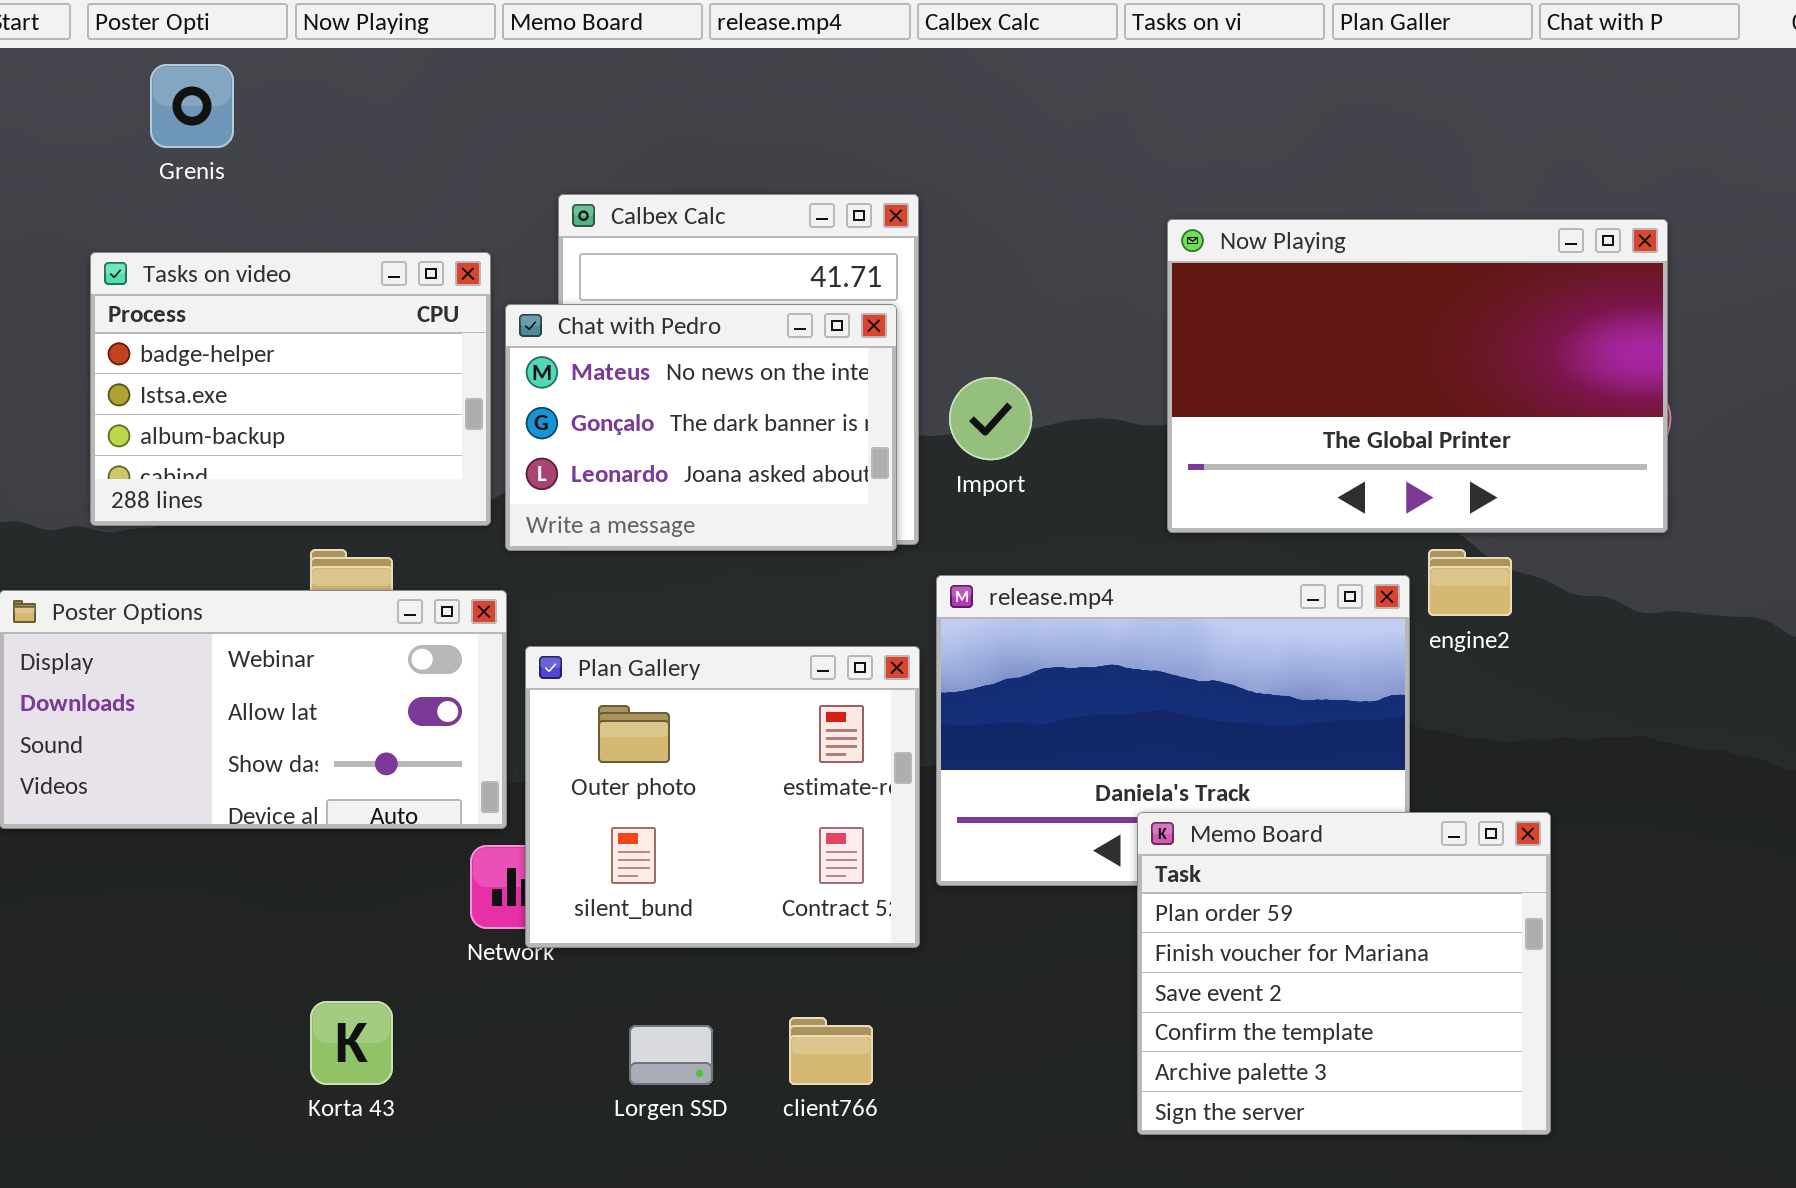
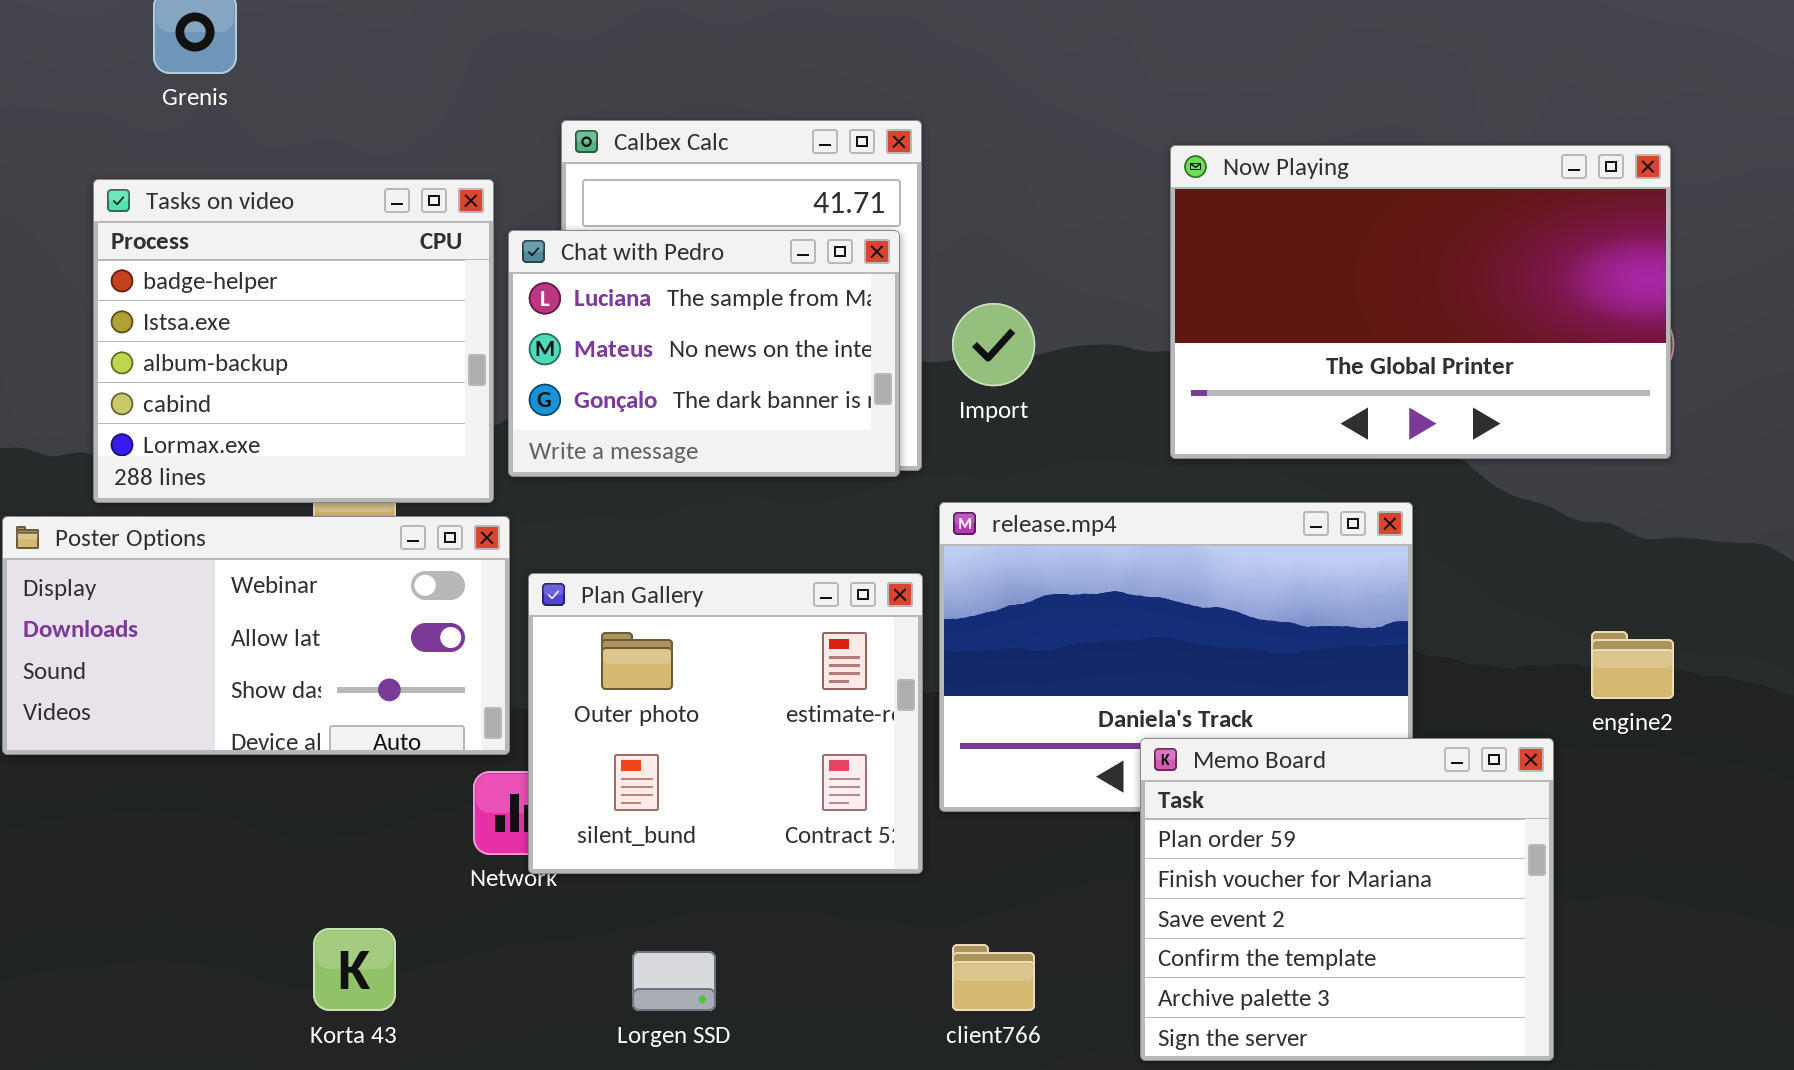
Tasks on video: [90,252,491,526] -> [93,179,494,503], resized
Chat with Pedro: [505,304,897,551] -> [508,230,900,477], scrolled up 1 row
engine2: [1428,549,1512,616] -> [1591,631,1674,699], moved
client766: [789,1017,873,1085] -> [952,944,1035,1011], moved

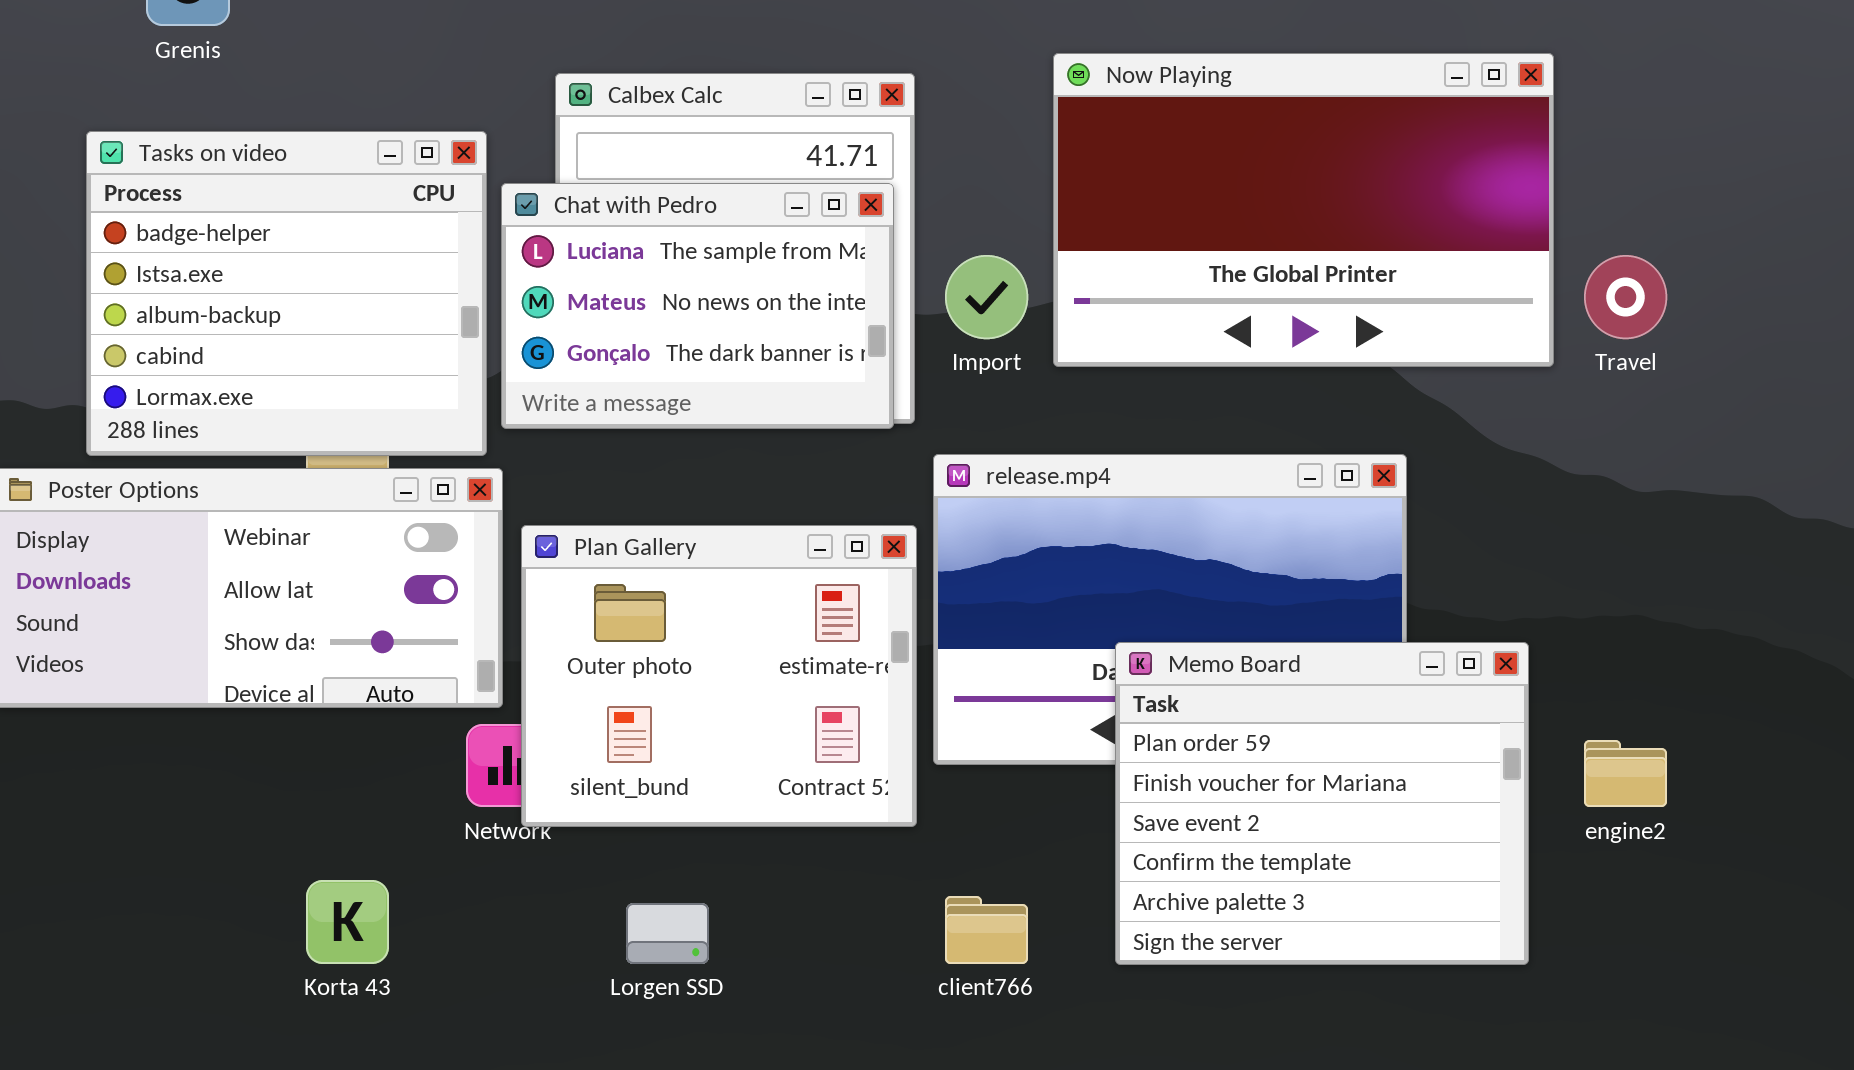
Now Playing: [1170,145,1671,459] -> [1053,53,1554,367], moved
engine2: [1591,631,1674,699] -> [1584,740,1667,807], moved
Memo Board: [1140,738,1554,1061] -> [1115,642,1529,965], moved

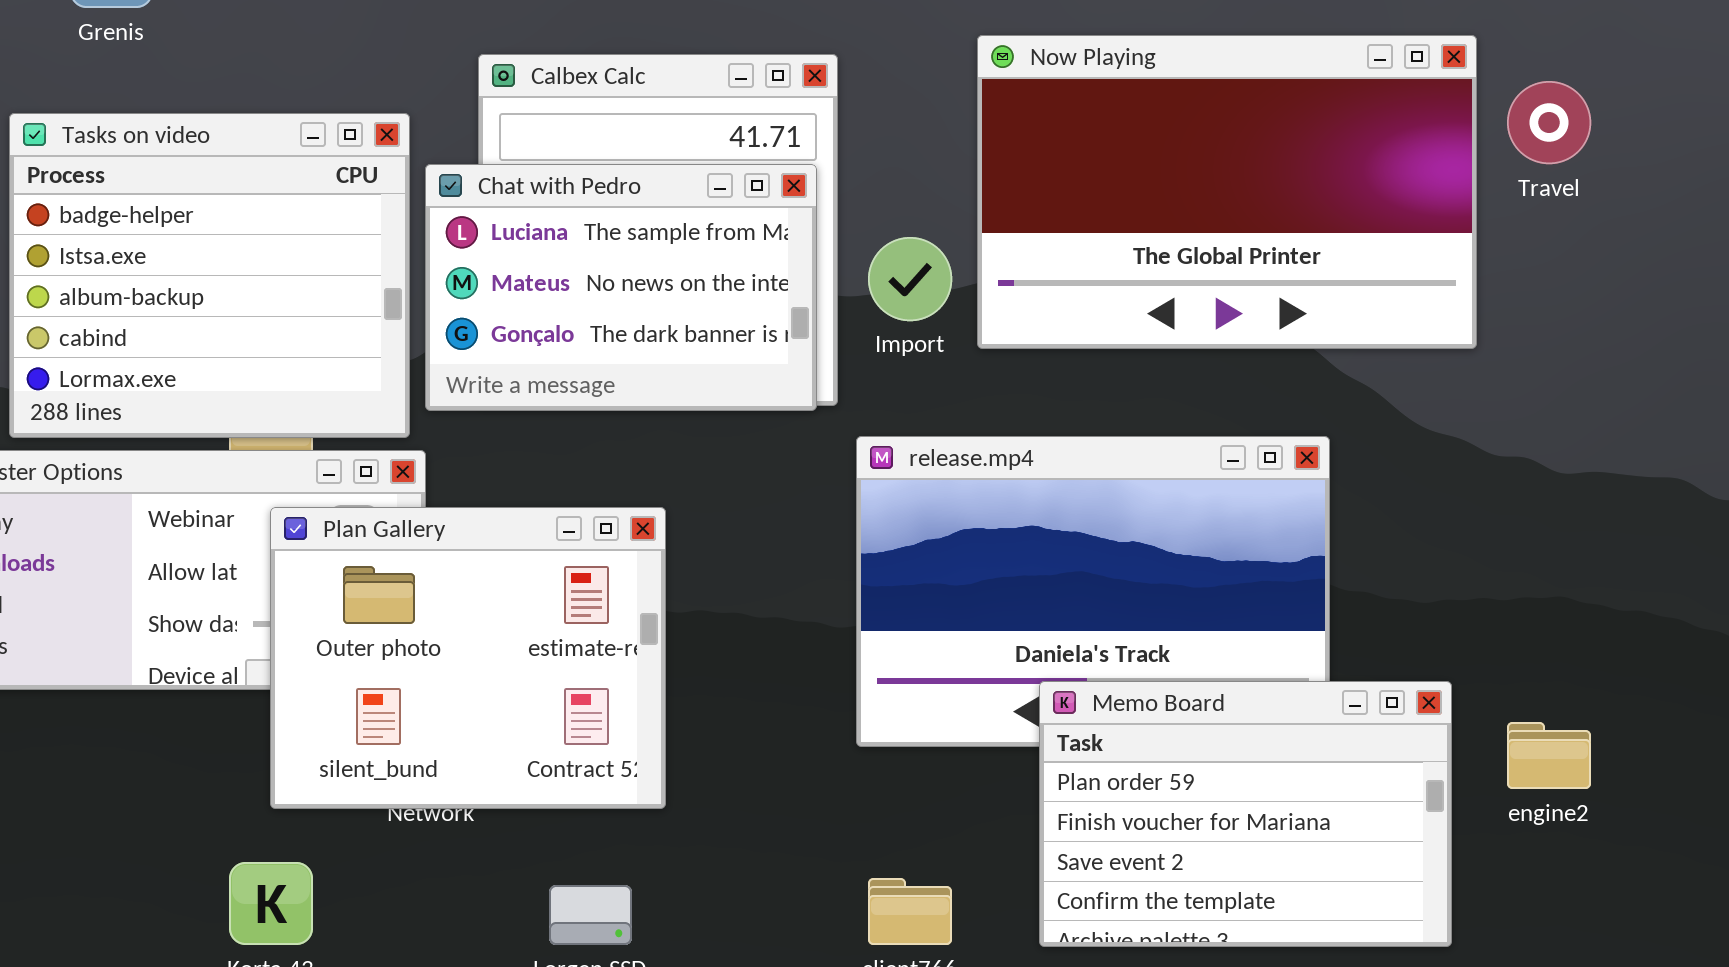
Travel: [1584,255,1667,339] -> [1507,81,1591,164], moved
Plan Gallery: [521,525,917,827] -> [270,507,666,809], moved
Memo Board: [1115,642,1529,965] -> [1039,681,1452,947], resized

